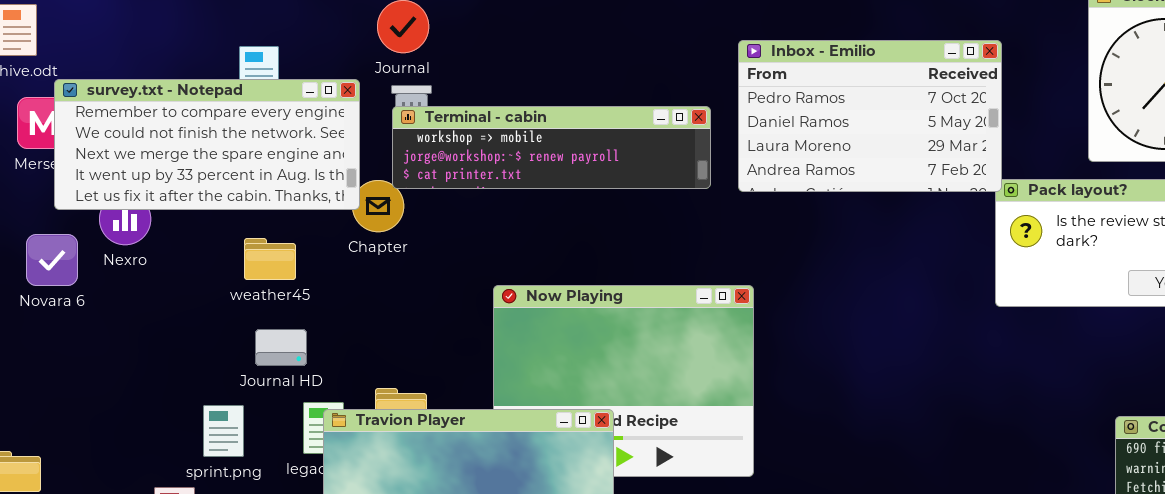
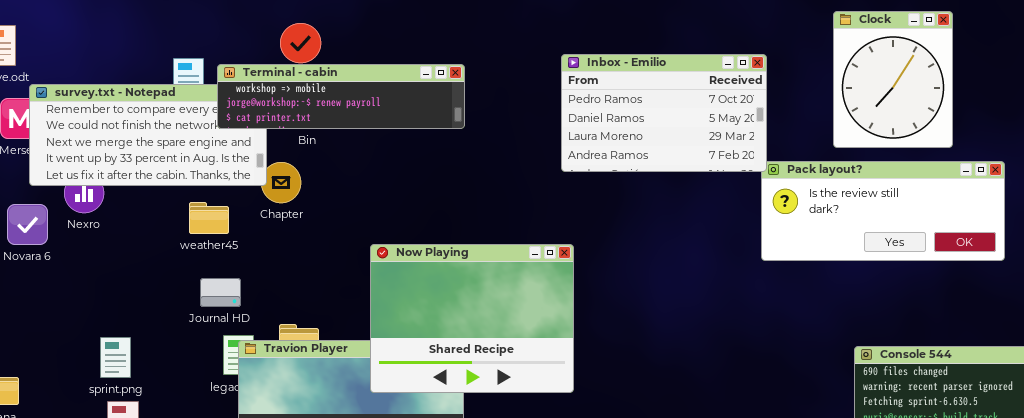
Terminal - cabin: [392,106,711,189] -> [217,64,465,129], moved
weather45: [244,238,296,280] -> [189,202,229,234], moved
Now Playing: [493,285,754,477] -> [370,244,574,393], raised
Journal HD: [255,329,307,366] -> [200,278,241,307], moved
sprint.png: [203,405,244,457] -> [100,337,131,378], moved

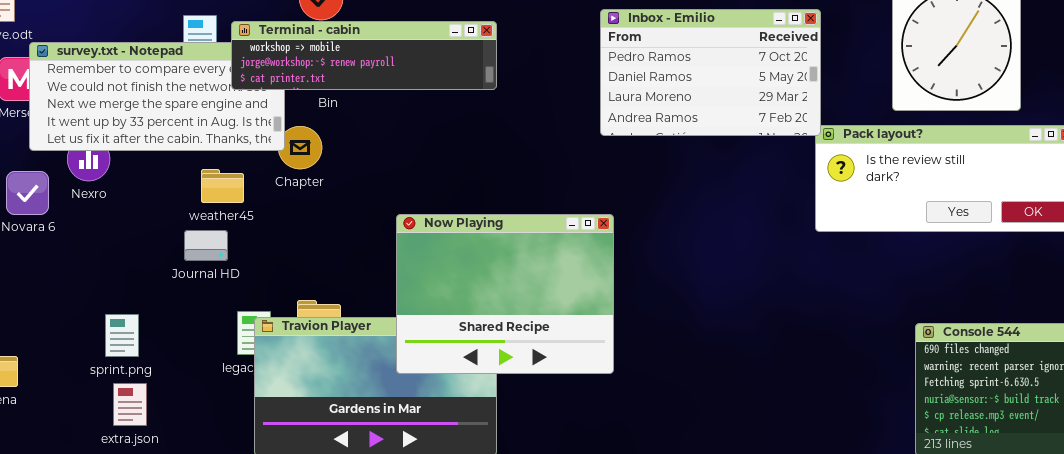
Journal HD: [200,278,241,307] -> [184,230,228,261], moved

